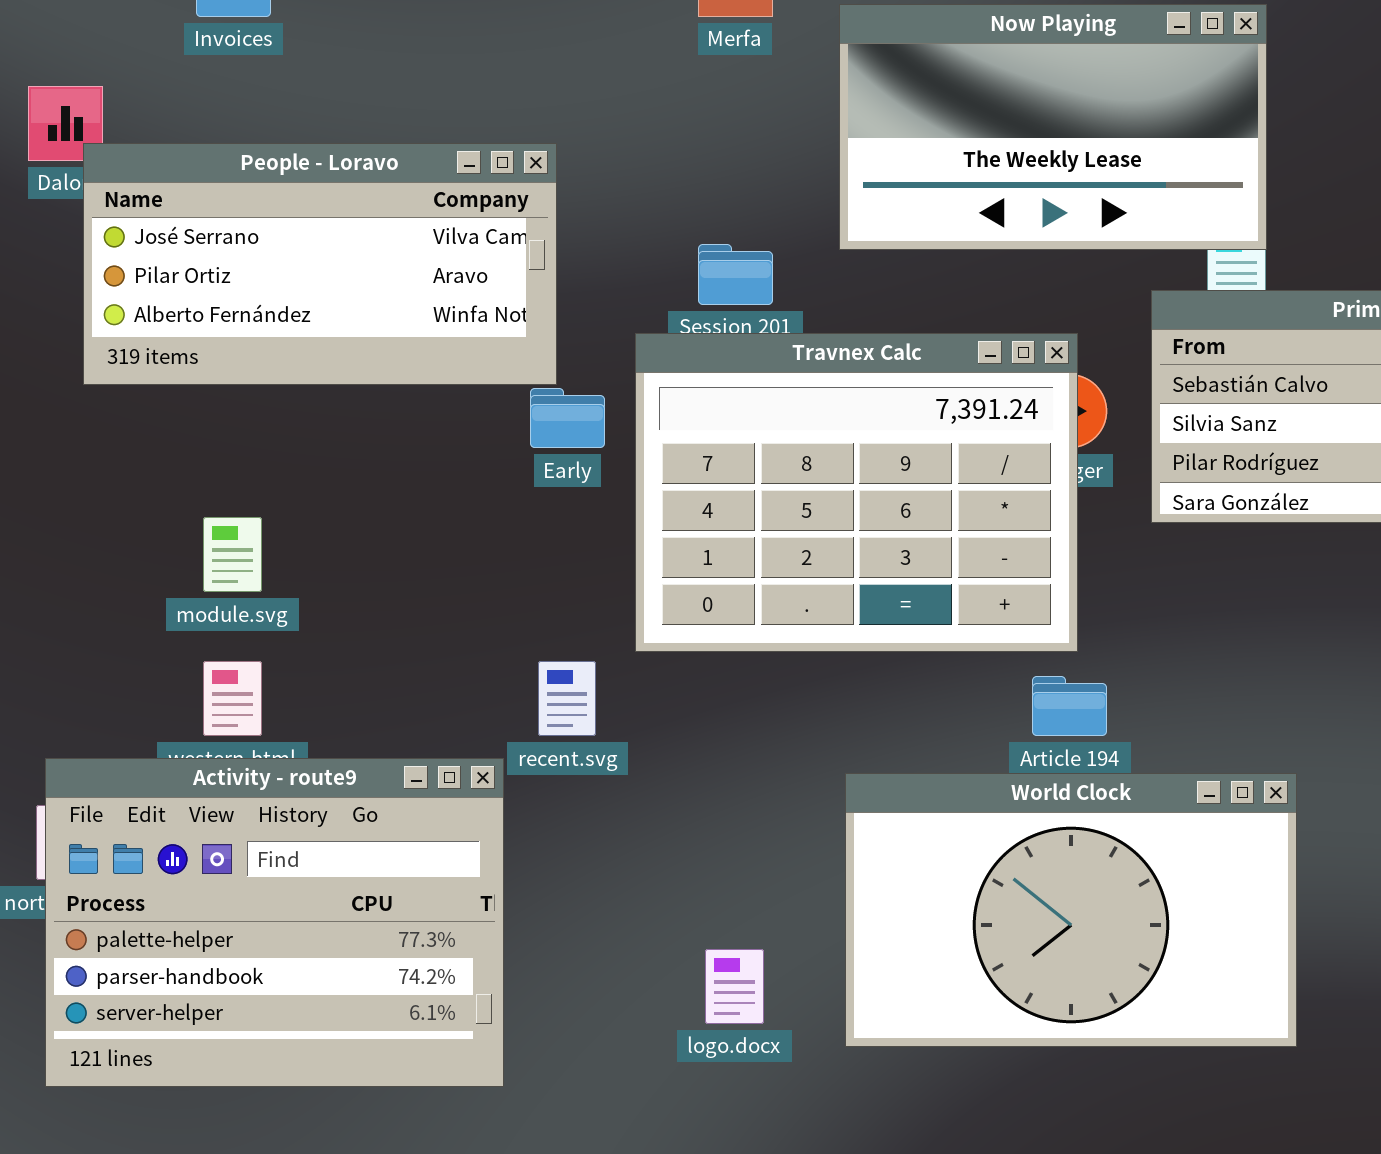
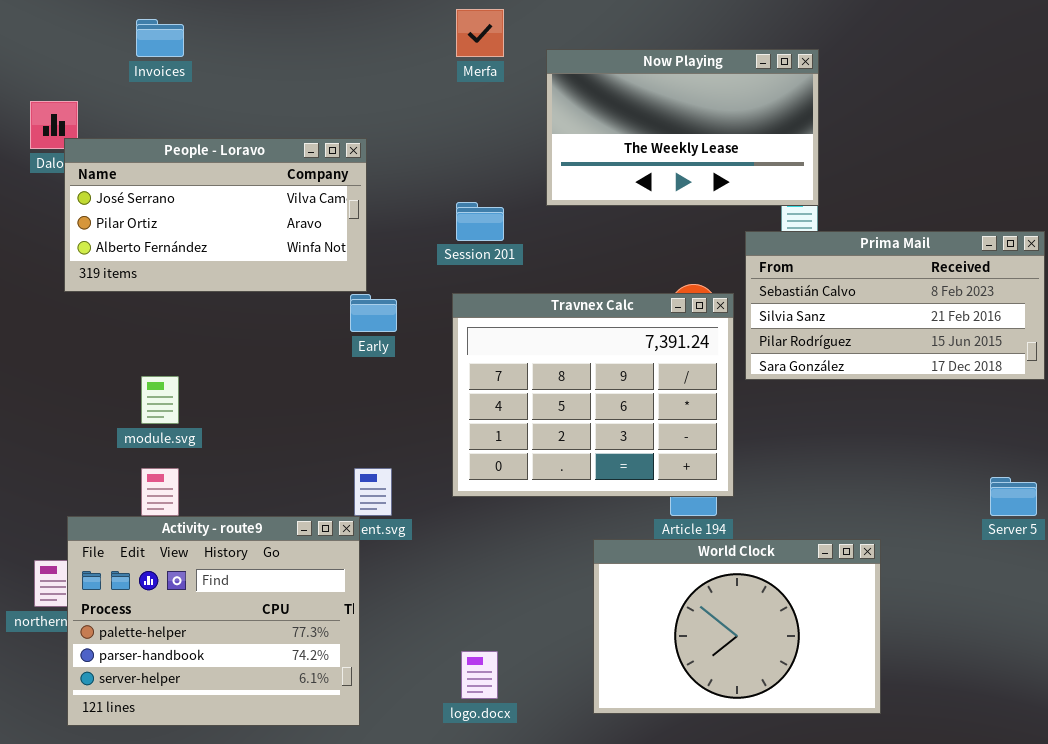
Travnex Calc: [635,333,1078,652] -> [452,293,734,497], moved
Activity - route9: [45,758,504,1087] -> [67,516,360,726], moved
World Clock: [845,773,1297,1047] -> [593,539,881,714], moved

